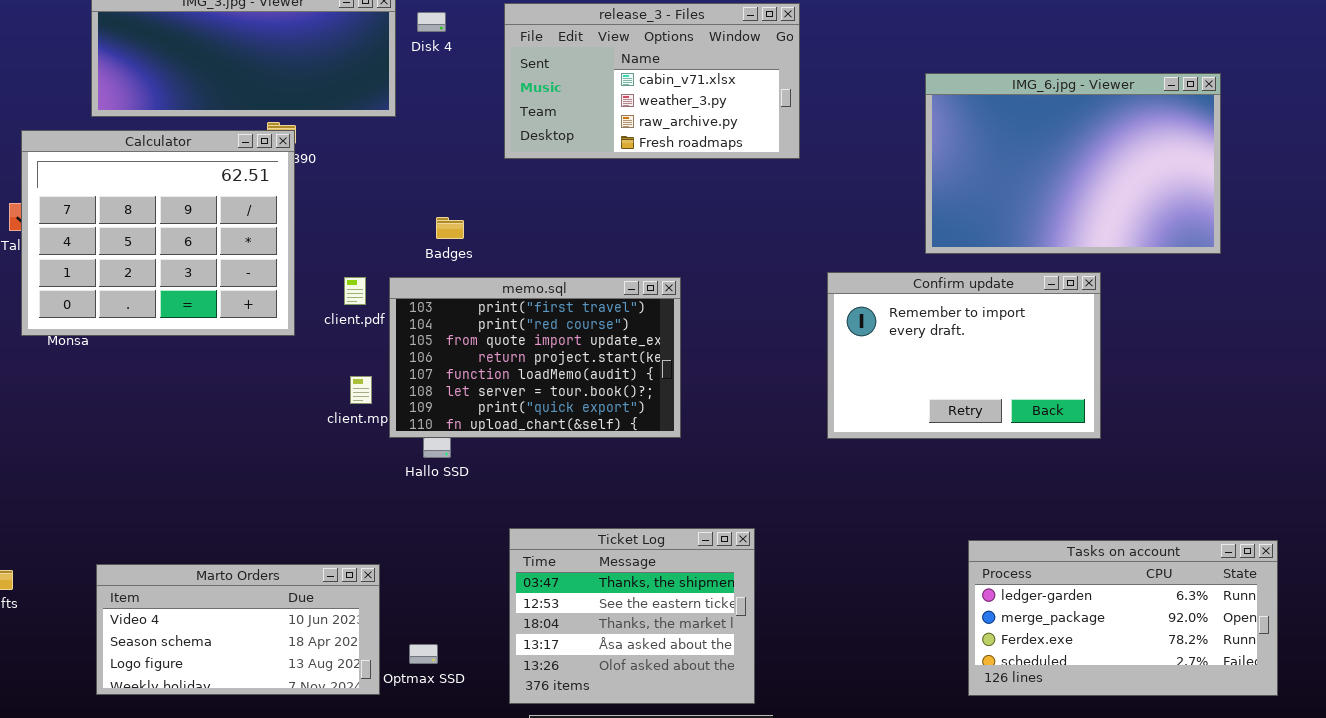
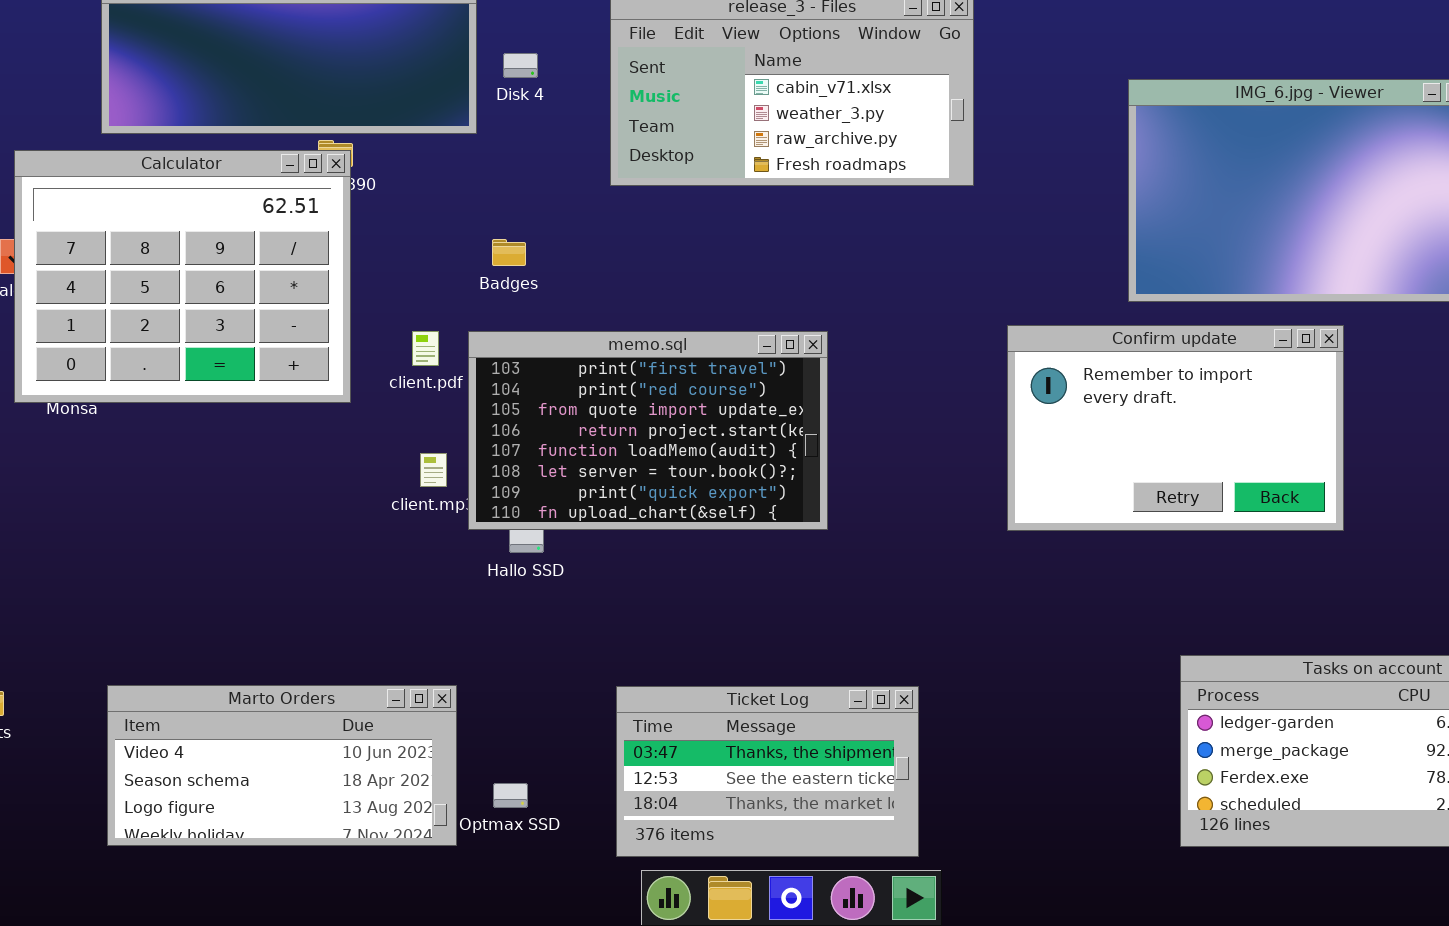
Disk 4: [417,12,446,32] -> [503,53,538,78], moved
Badges: [436,217,464,239] -> [492,239,526,266], moved
Ticket Log: [509,528,755,704] -> [616,686,919,857], resized

